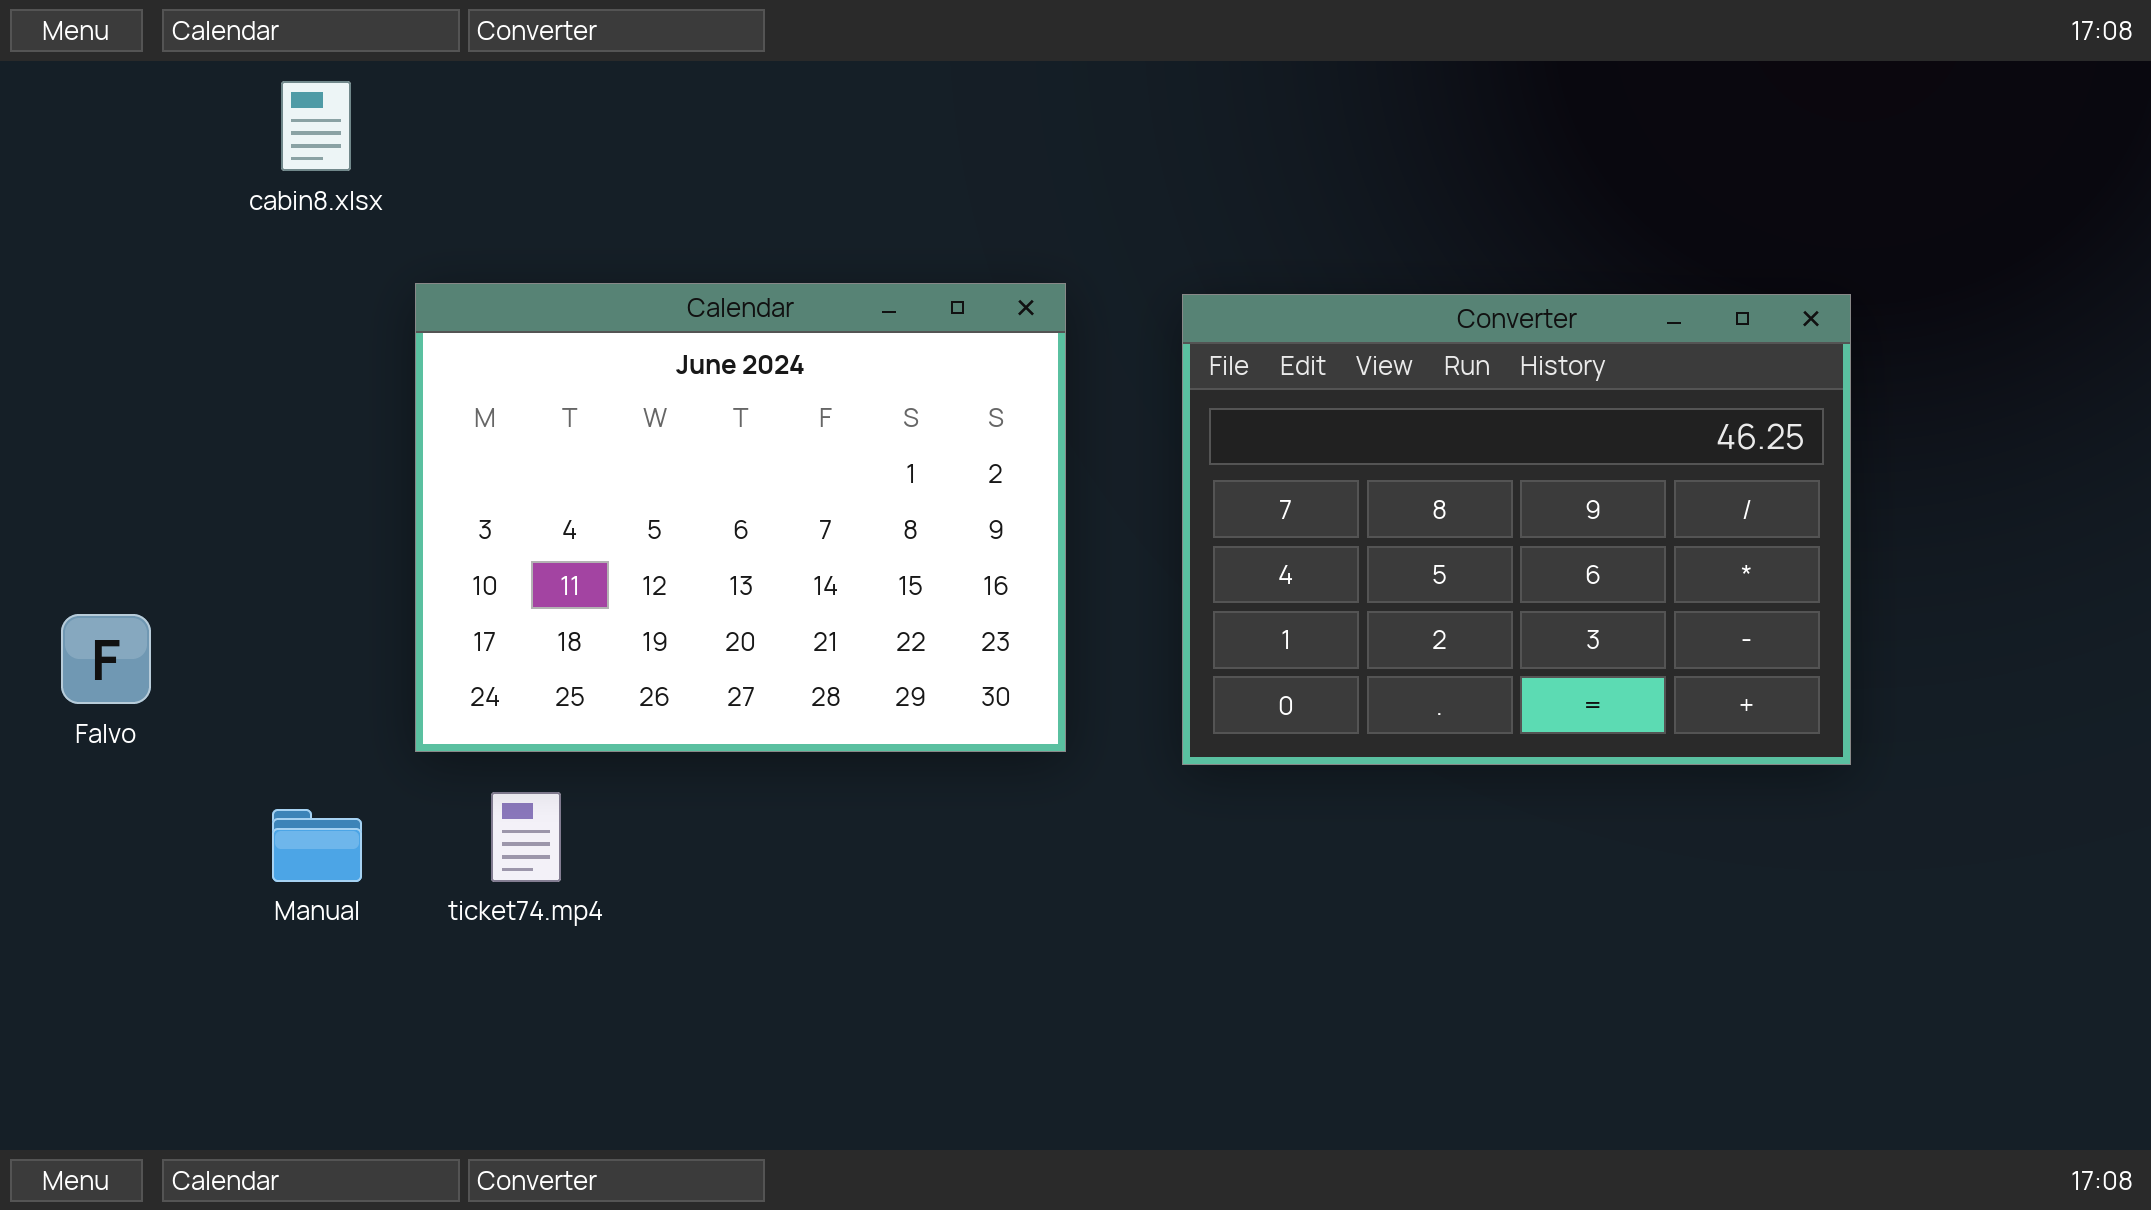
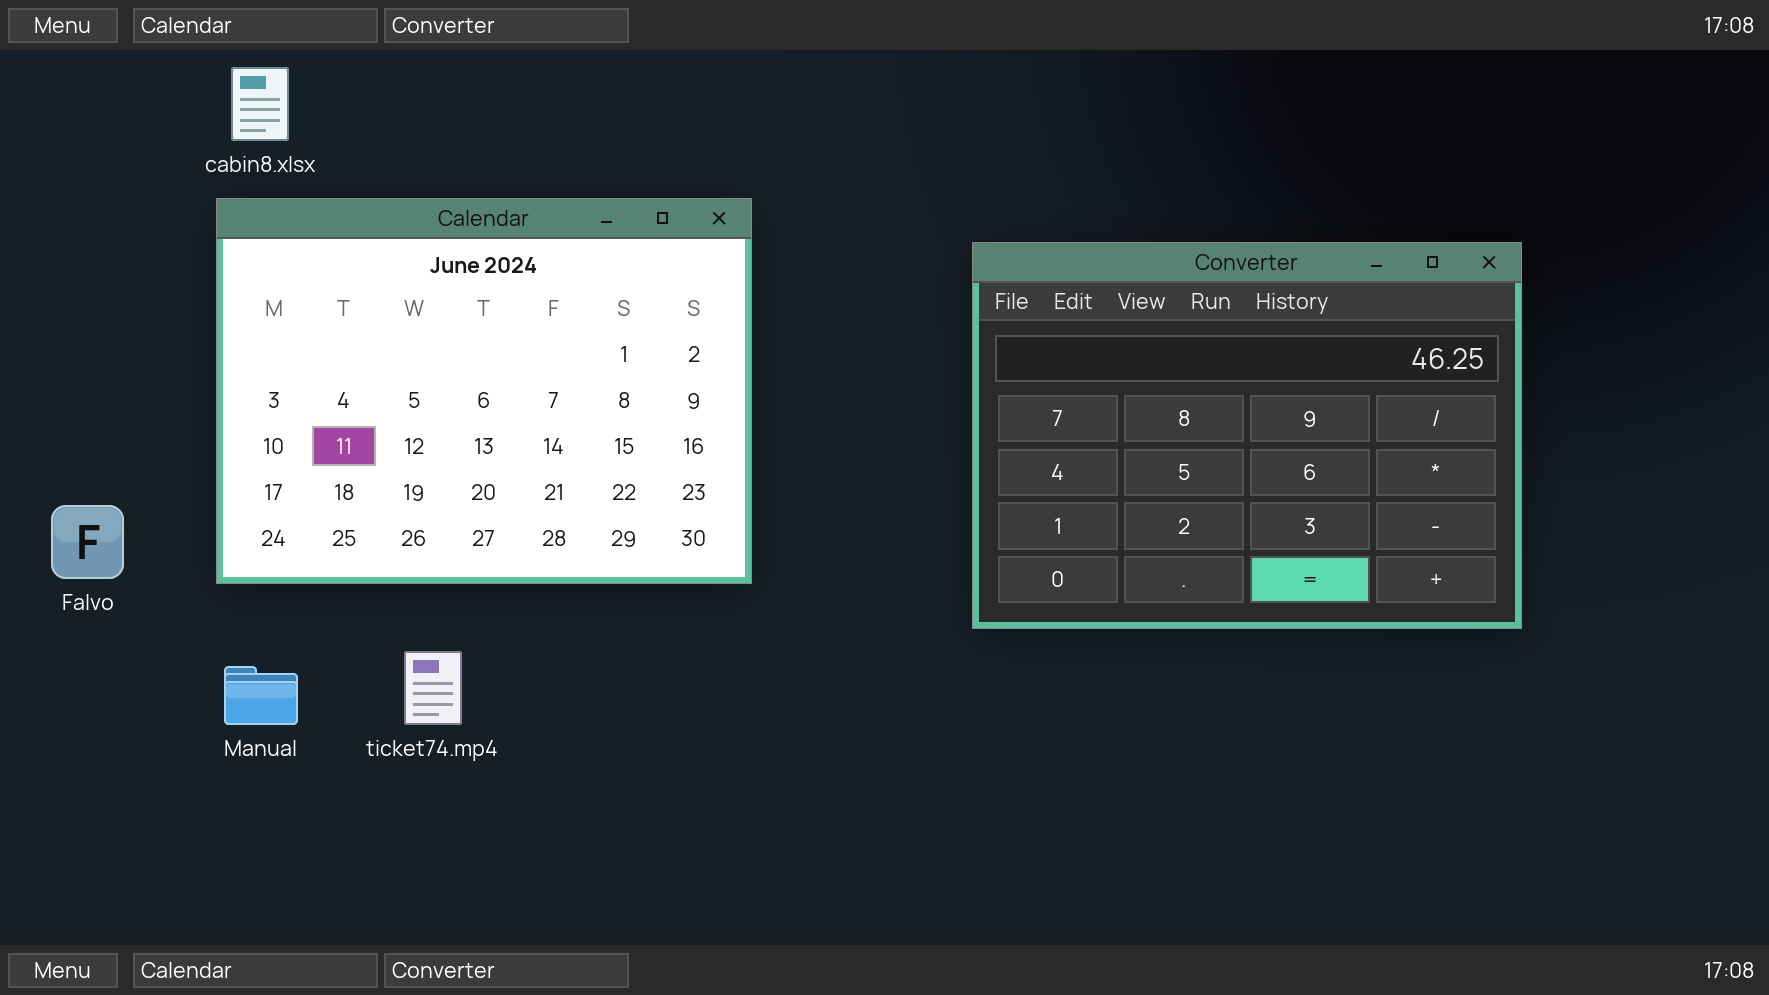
Calendar: [415,283,1066,752] -> [216,198,752,584], moved

